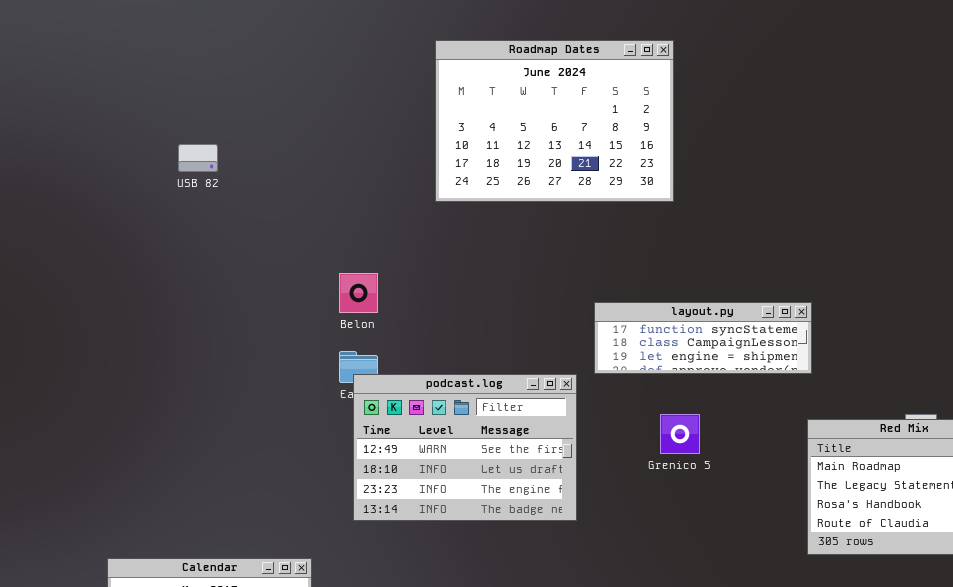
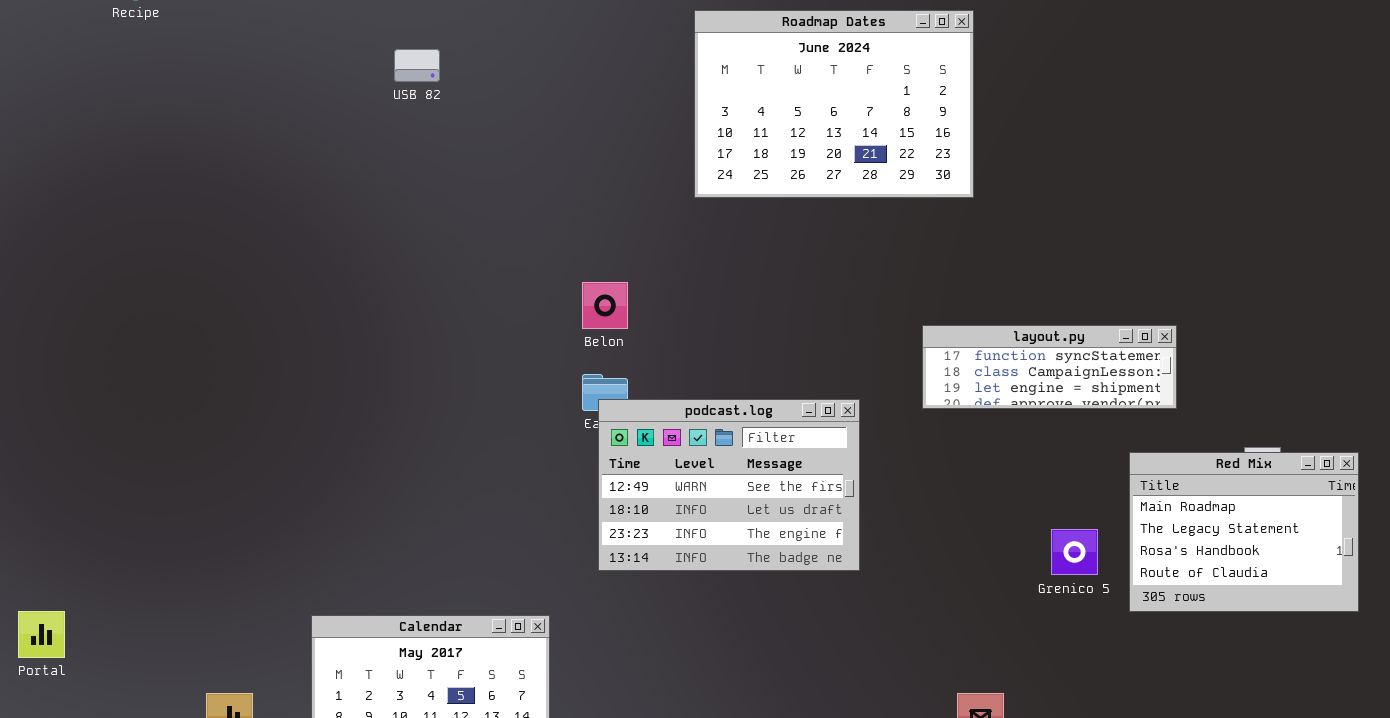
USB 82: [178,144,218,172] -> [394,49,440,82], moved
layout.py: [594,302,812,374] -> [922,325,1177,409], moved
Grenico 5: [660,414,700,454] -> [1051,529,1098,575], moved

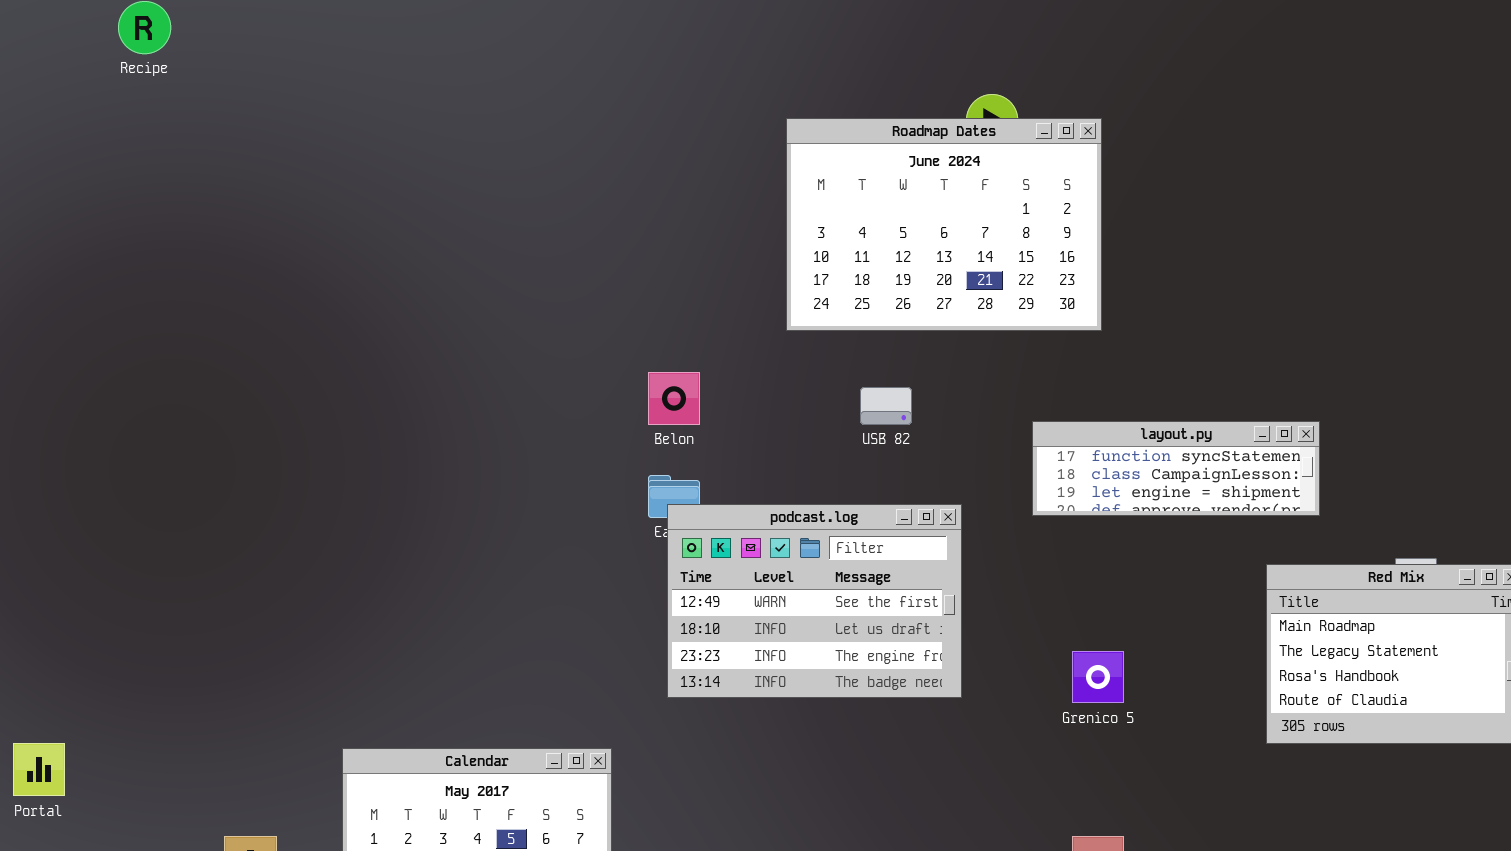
Roadmap Dates: [694,10,974,198] -> [786,118,1102,331], moved
USB 82: [394,49,440,82] -> [860,387,912,425], moved
Grenico 5: [1051,529,1098,575] -> [1072,651,1124,703], moved

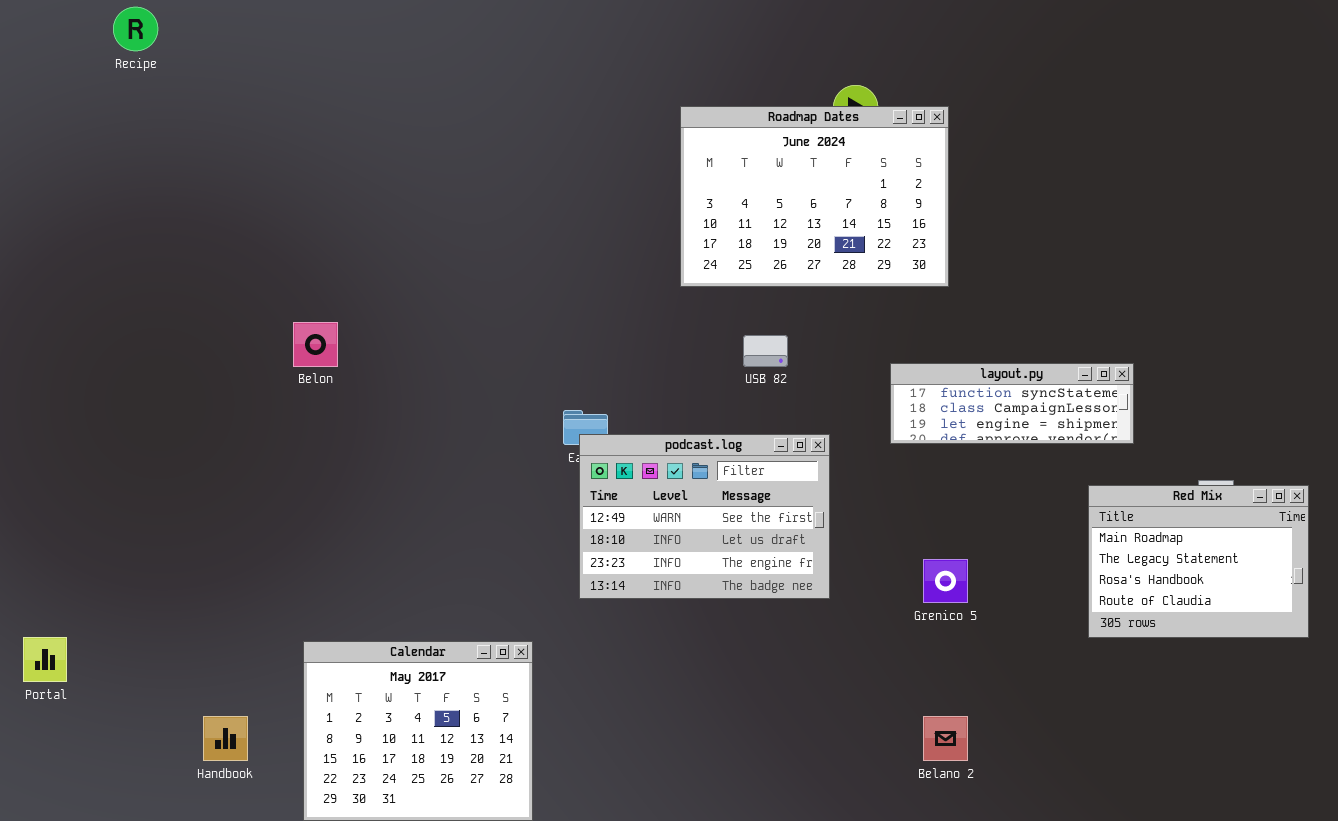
Belon: [648,372,700,425] -> [293,322,338,367], moved

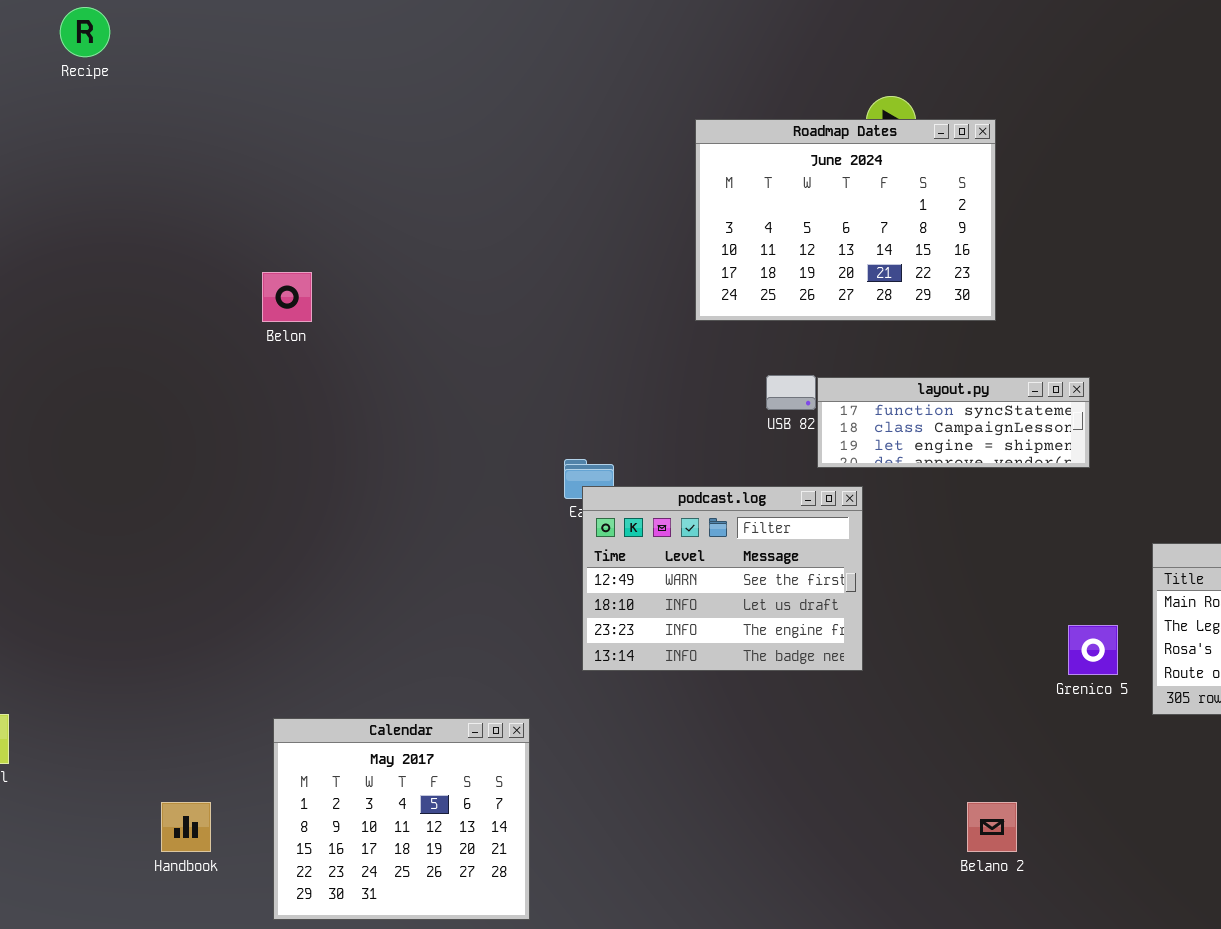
Belon: [293,322,338,367] -> [262,272,312,322], moved
layout.py: [890,363,1134,444] -> [817,377,1090,468], moved
Grenico 5: [923,559,968,603] -> [1068,625,1118,675], moved

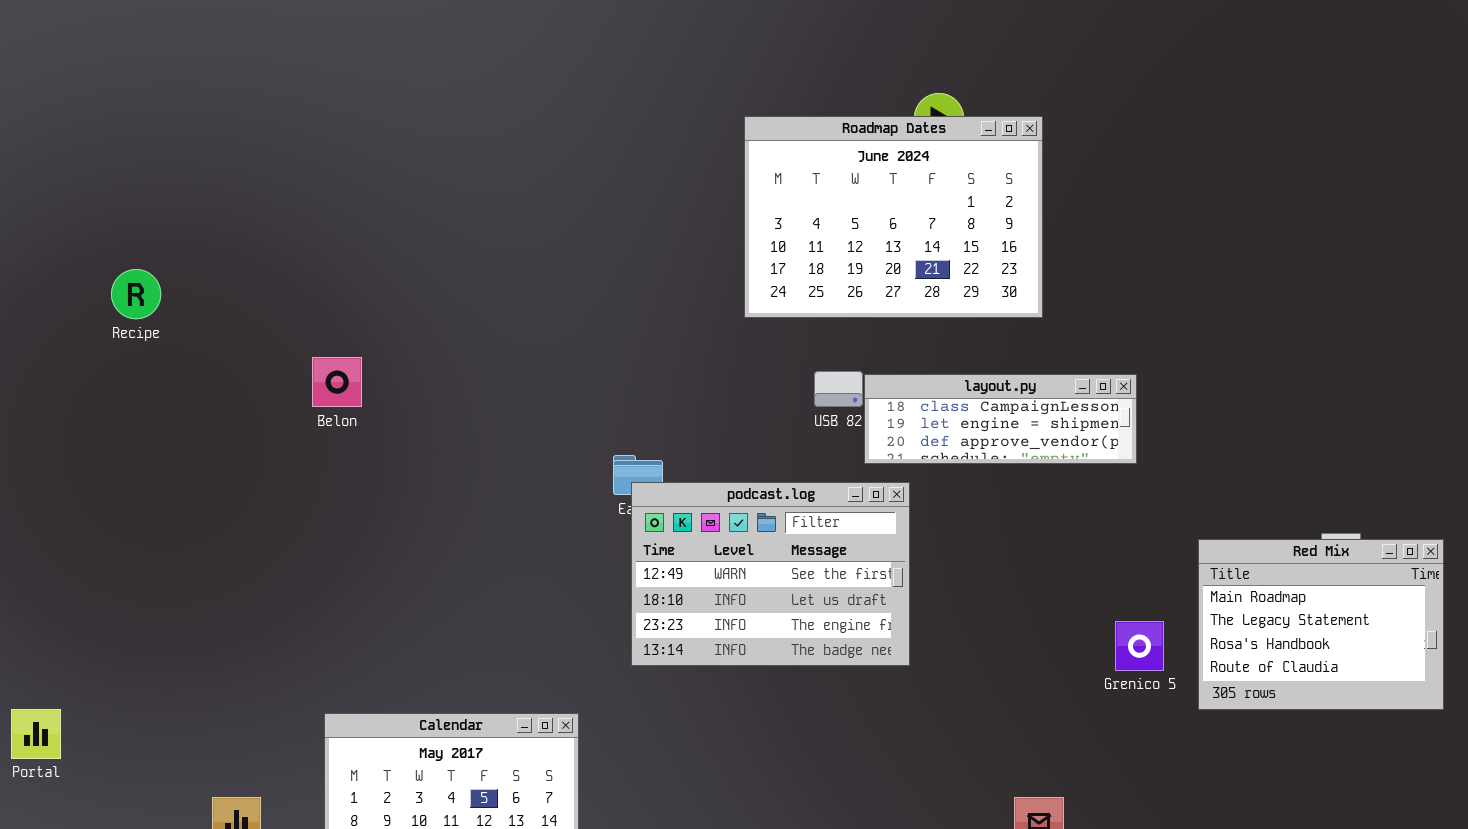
Recipe: [60,7,110,57] -> [111,269,161,319], moved
Belon: [262,272,312,322] -> [312,357,362,407], moved
layout.py: [817,377,1090,468] -> [864,374,1137,464], scrolled down 1 row

